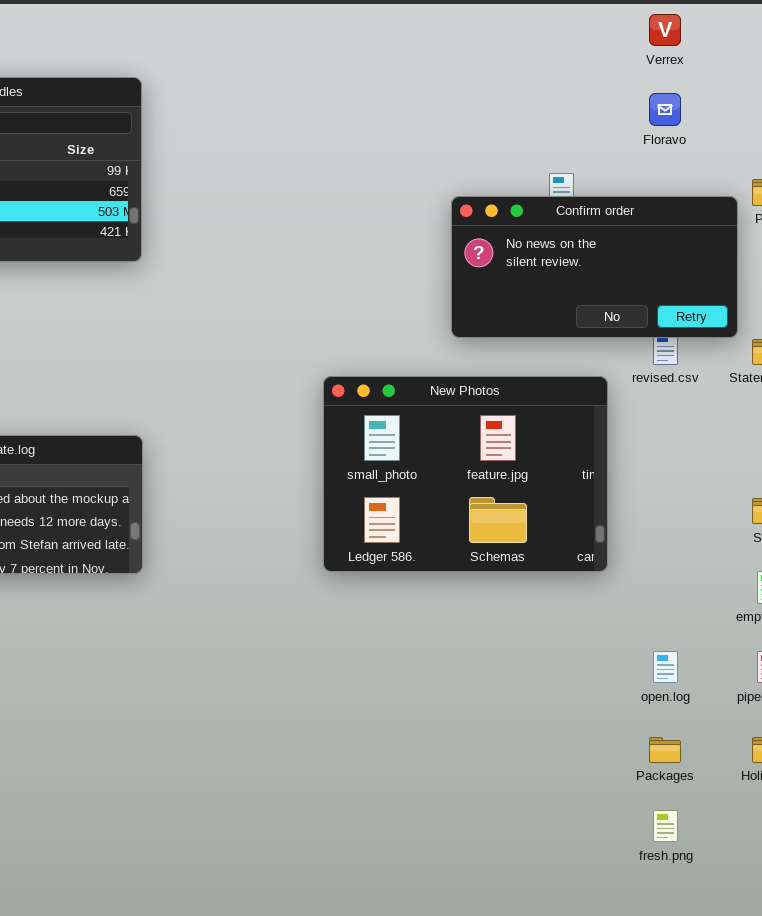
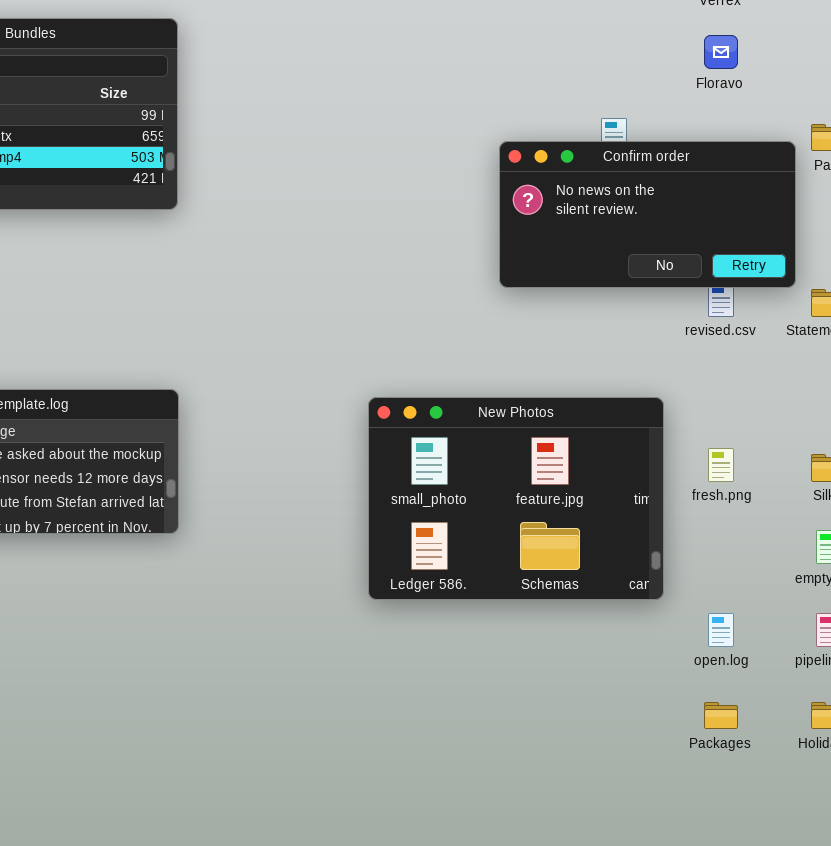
New Photos: [323,376,608,572] -> [368,397,664,600], moved
fresh.png: [653,810,678,842] -> [708,448,734,482], moved

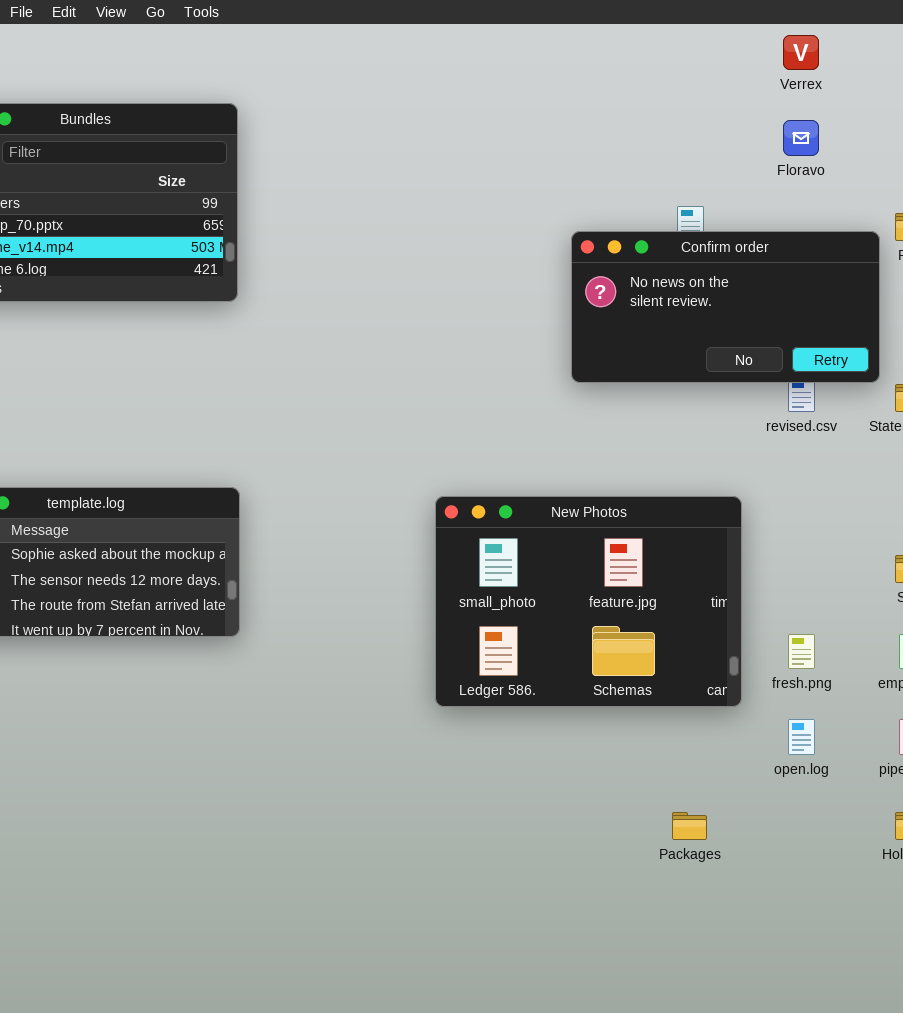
fresh.png: [708,448,734,482] -> [788,634,815,669], moved
Packages: [704,702,738,729] -> [672,812,707,840], moved

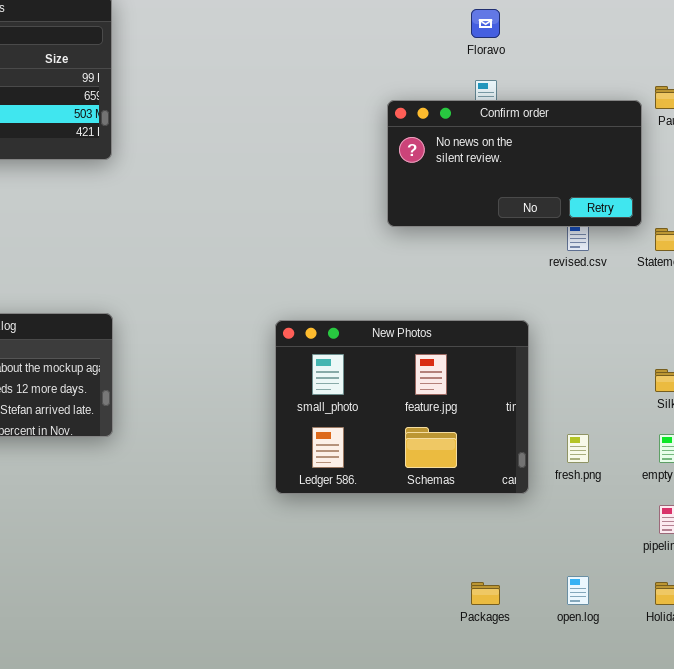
Floravo: [783,120,819,156] -> [471,9,500,38], moved
open.log: [788,719,815,755] -> [567,576,589,605], moved

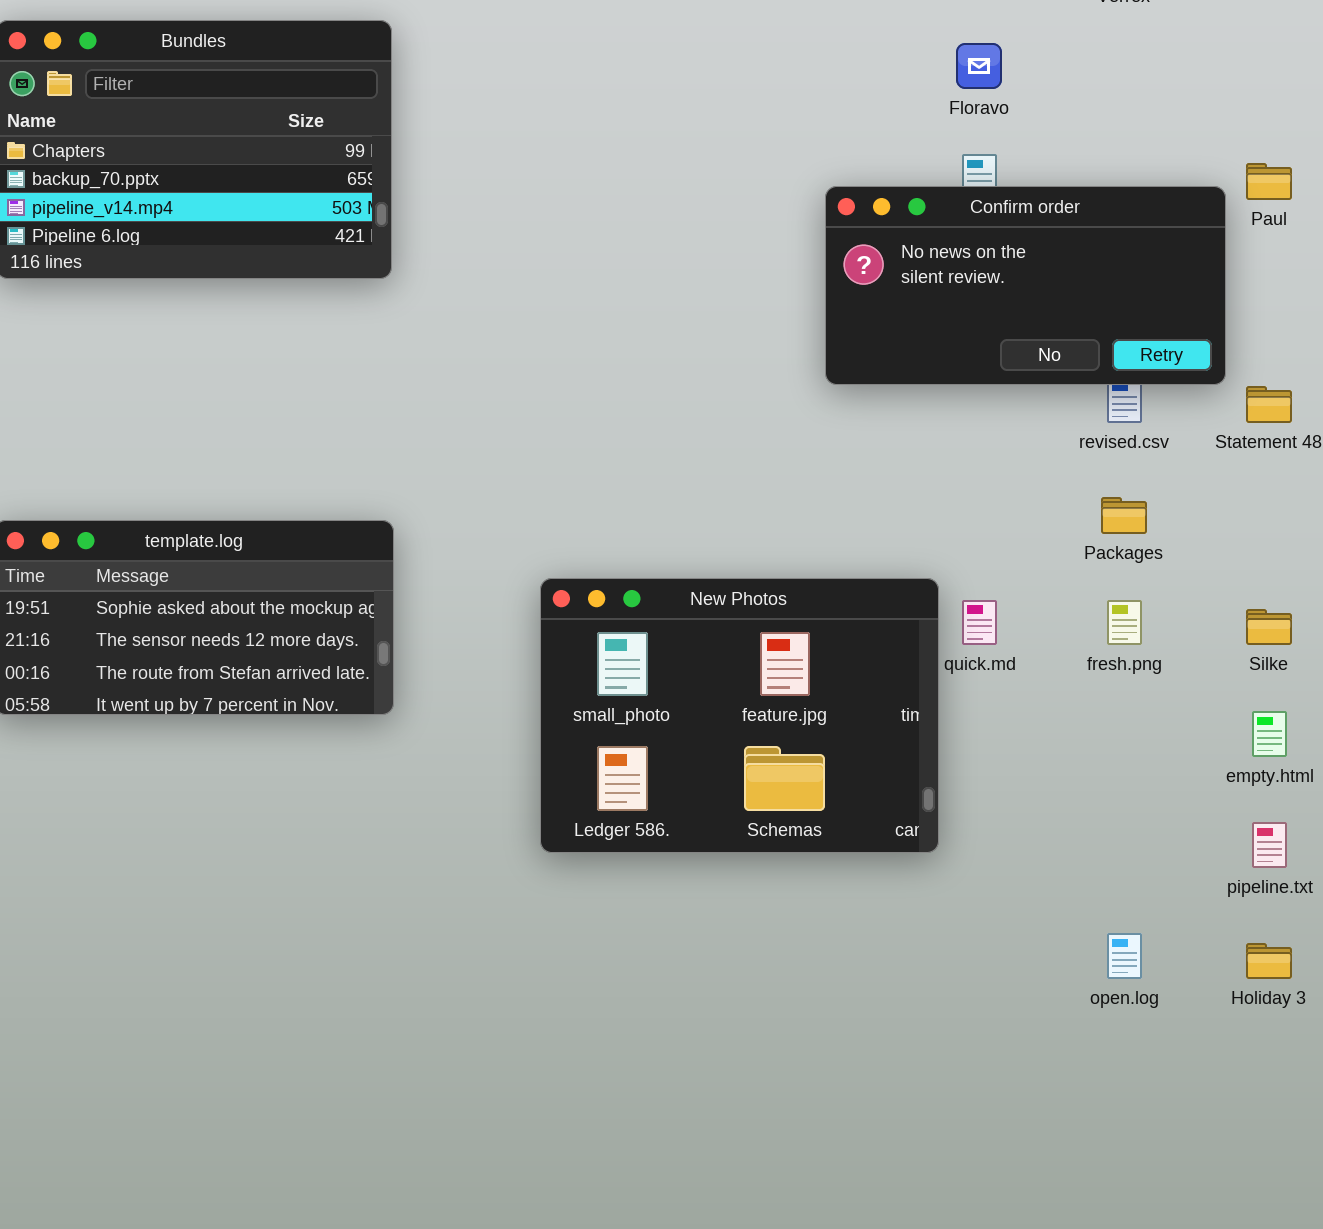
New Photos: [275,320,529,494] -> [540,578,939,853], moved
fresh.png: [567,434,589,463] -> [1107,600,1142,645], moved
Packages: [471,582,500,605] -> [1101,497,1147,534], moved

